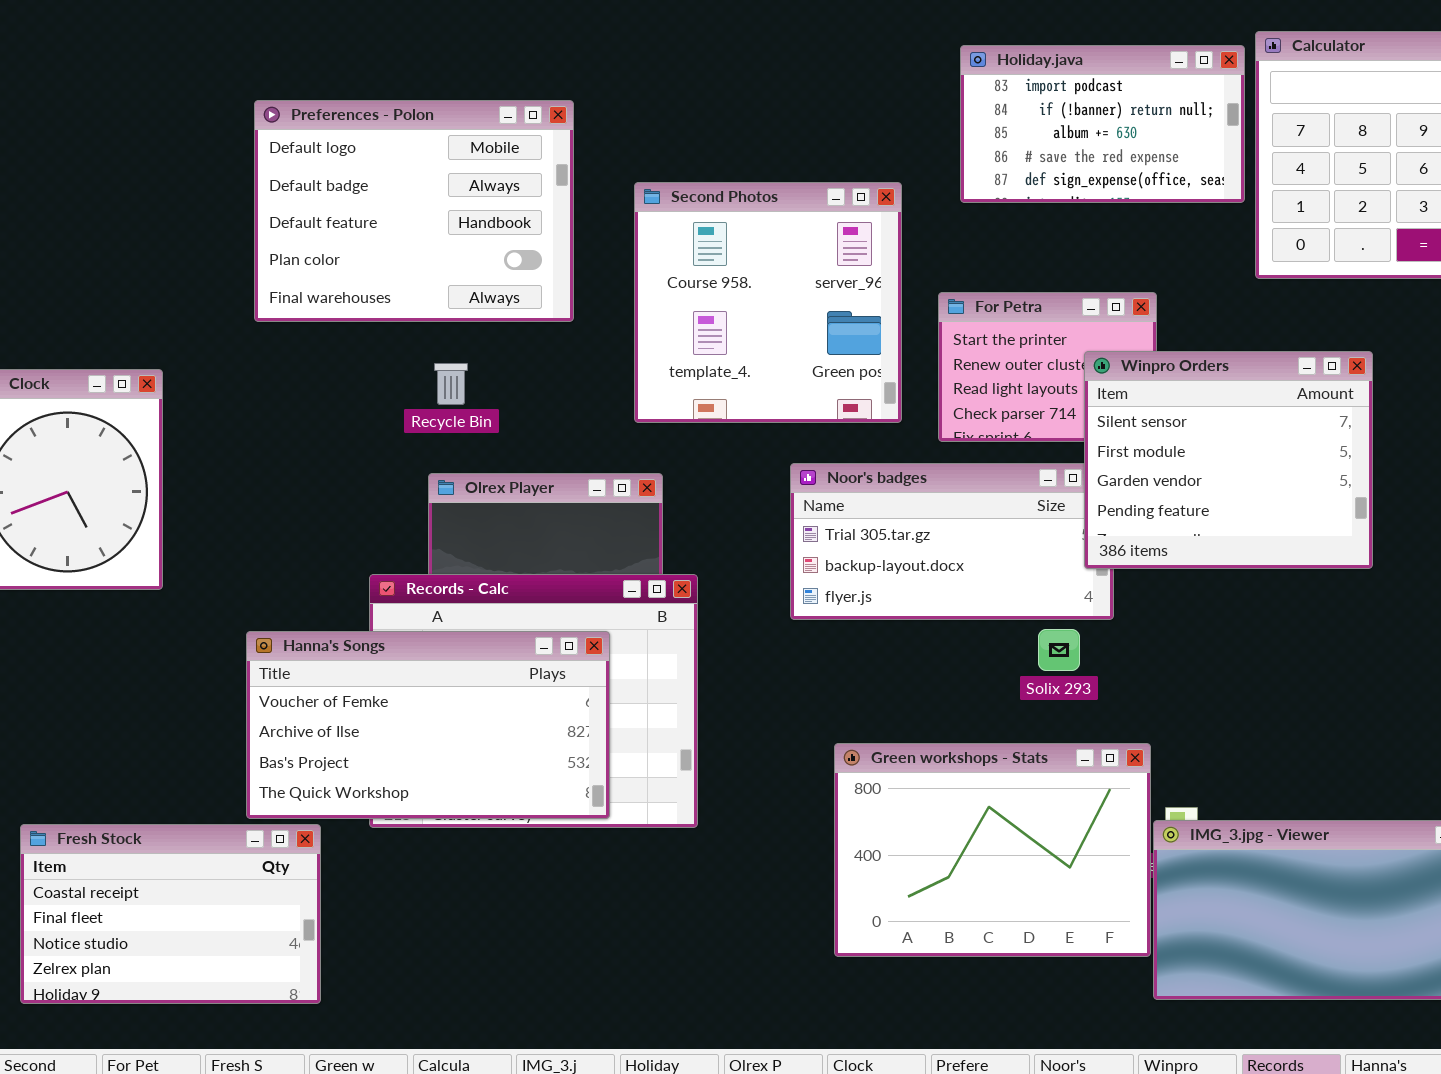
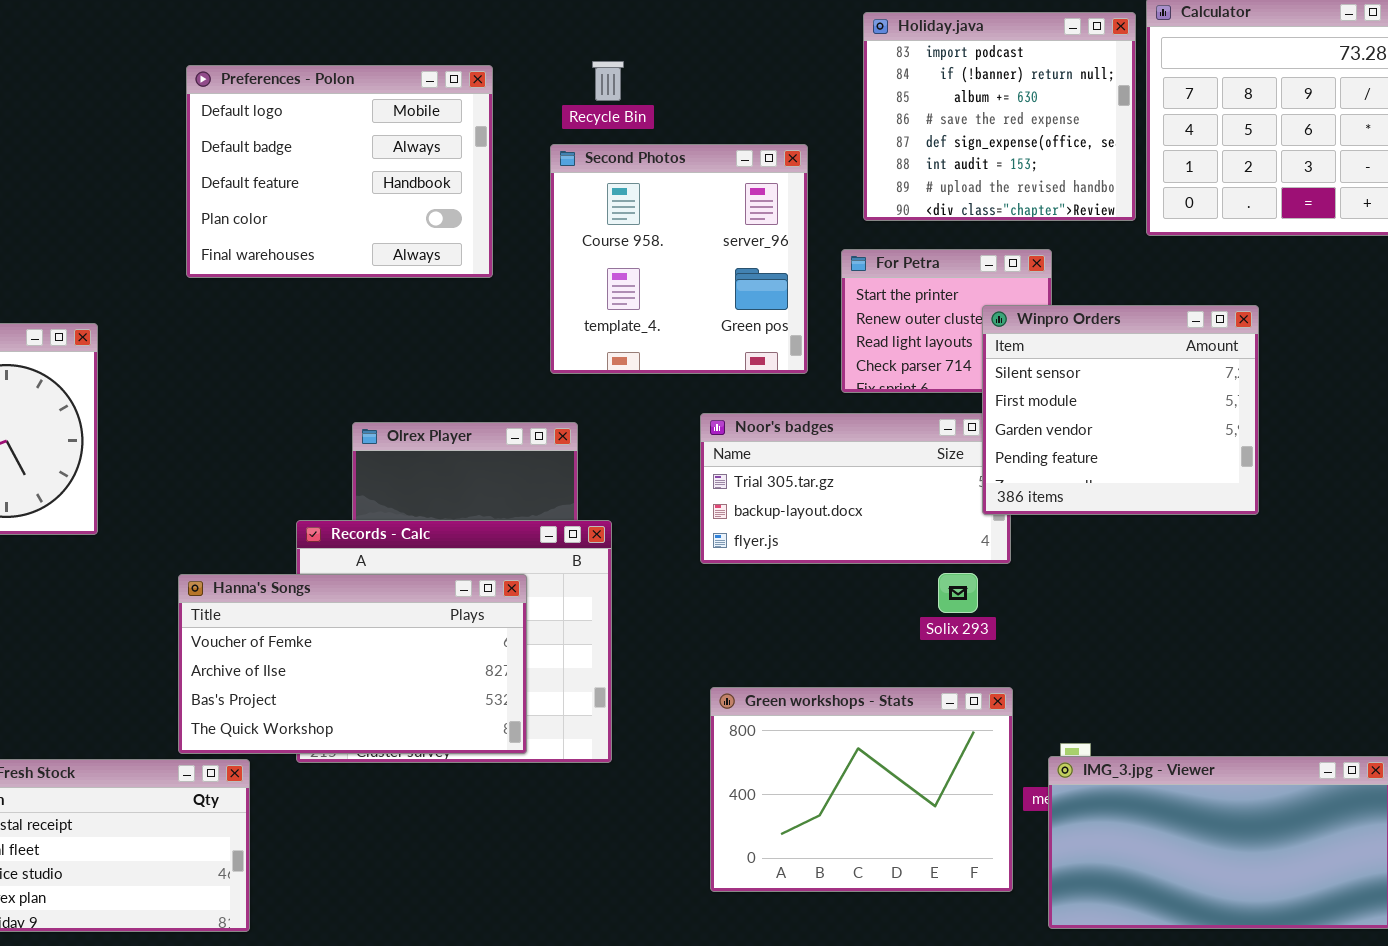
Holiday.java: [960,45,1245,203] -> [863,12,1136,221], resized
Recycle Bin: [434,363,468,405] -> [592,61,624,101], moved
Green workshops - Stats: [834,743,1151,957] -> [710,687,1013,892], moved

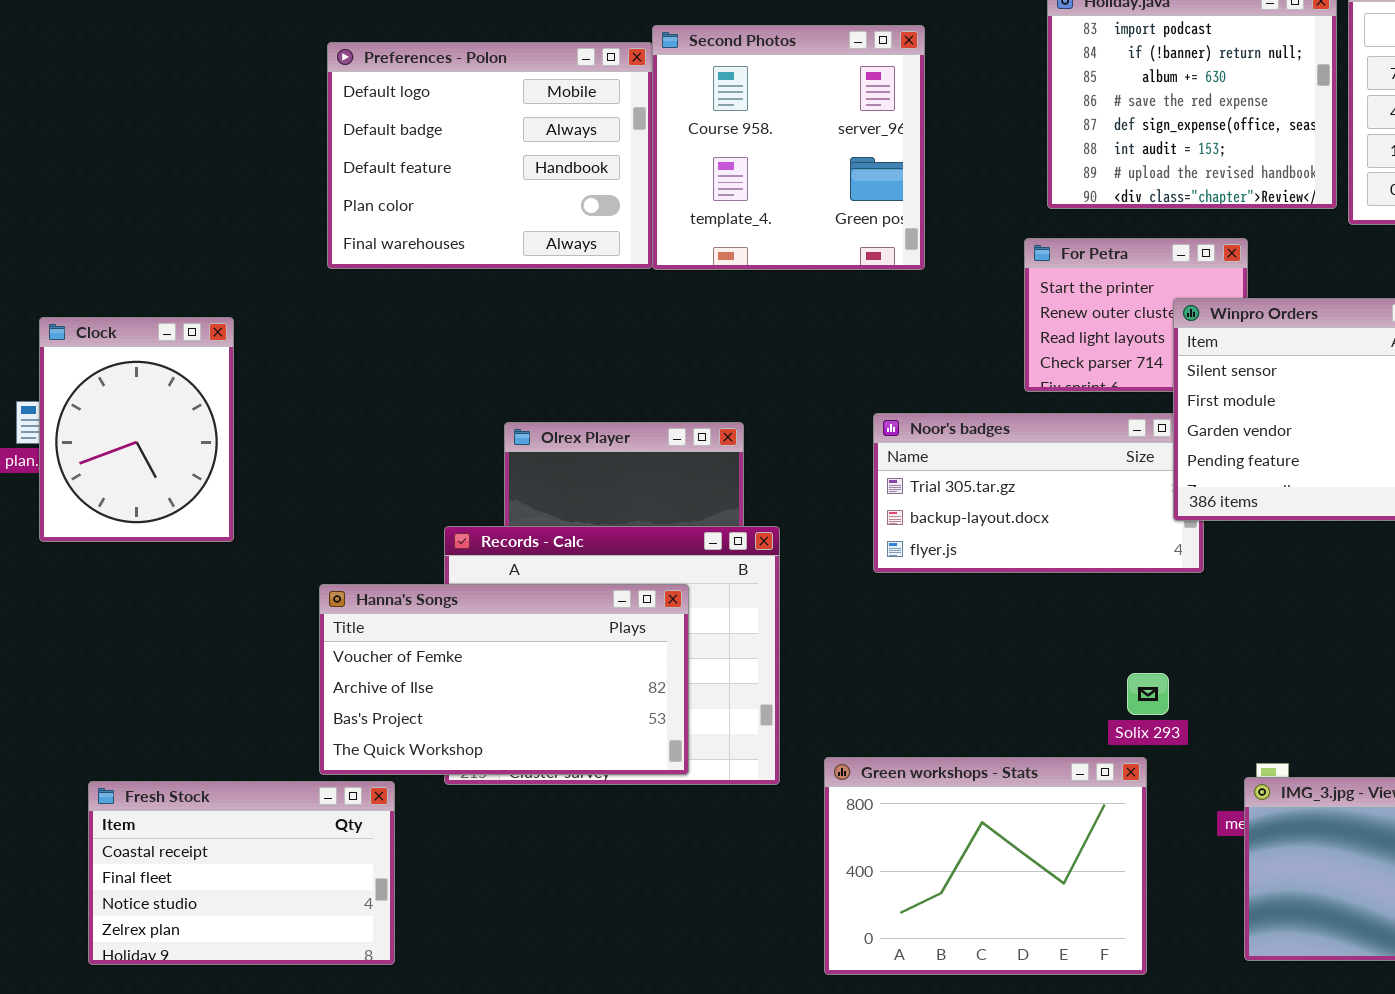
Second Photos: [550,144,808,374] -> [652,25,925,270], moved
Solix 293: [938,573,978,613] -> [1127,673,1169,715], moved
Green workshops - Stats: [710,687,1013,892] -> [824,757,1147,975], moved

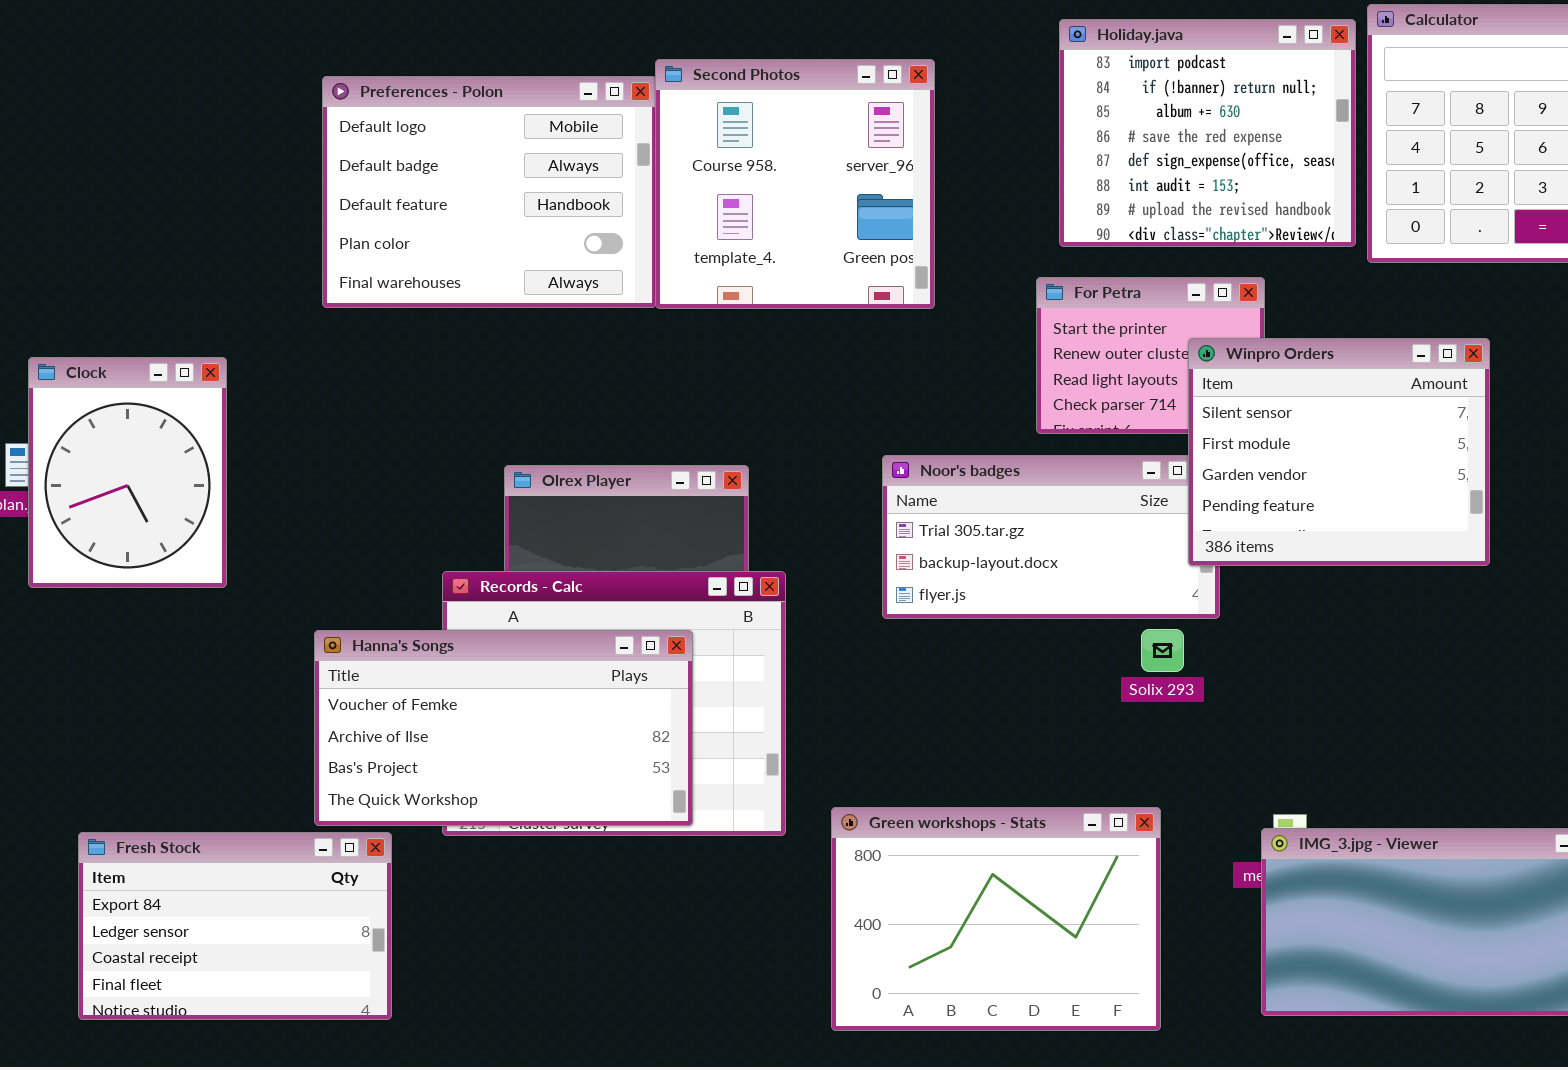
Solix 293: [1127,673,1169,715] -> [1141,629,1184,672], moved
Fresh Stock: [88,781,395,965] -> [78,832,392,1020], scrolled up 2 rows

